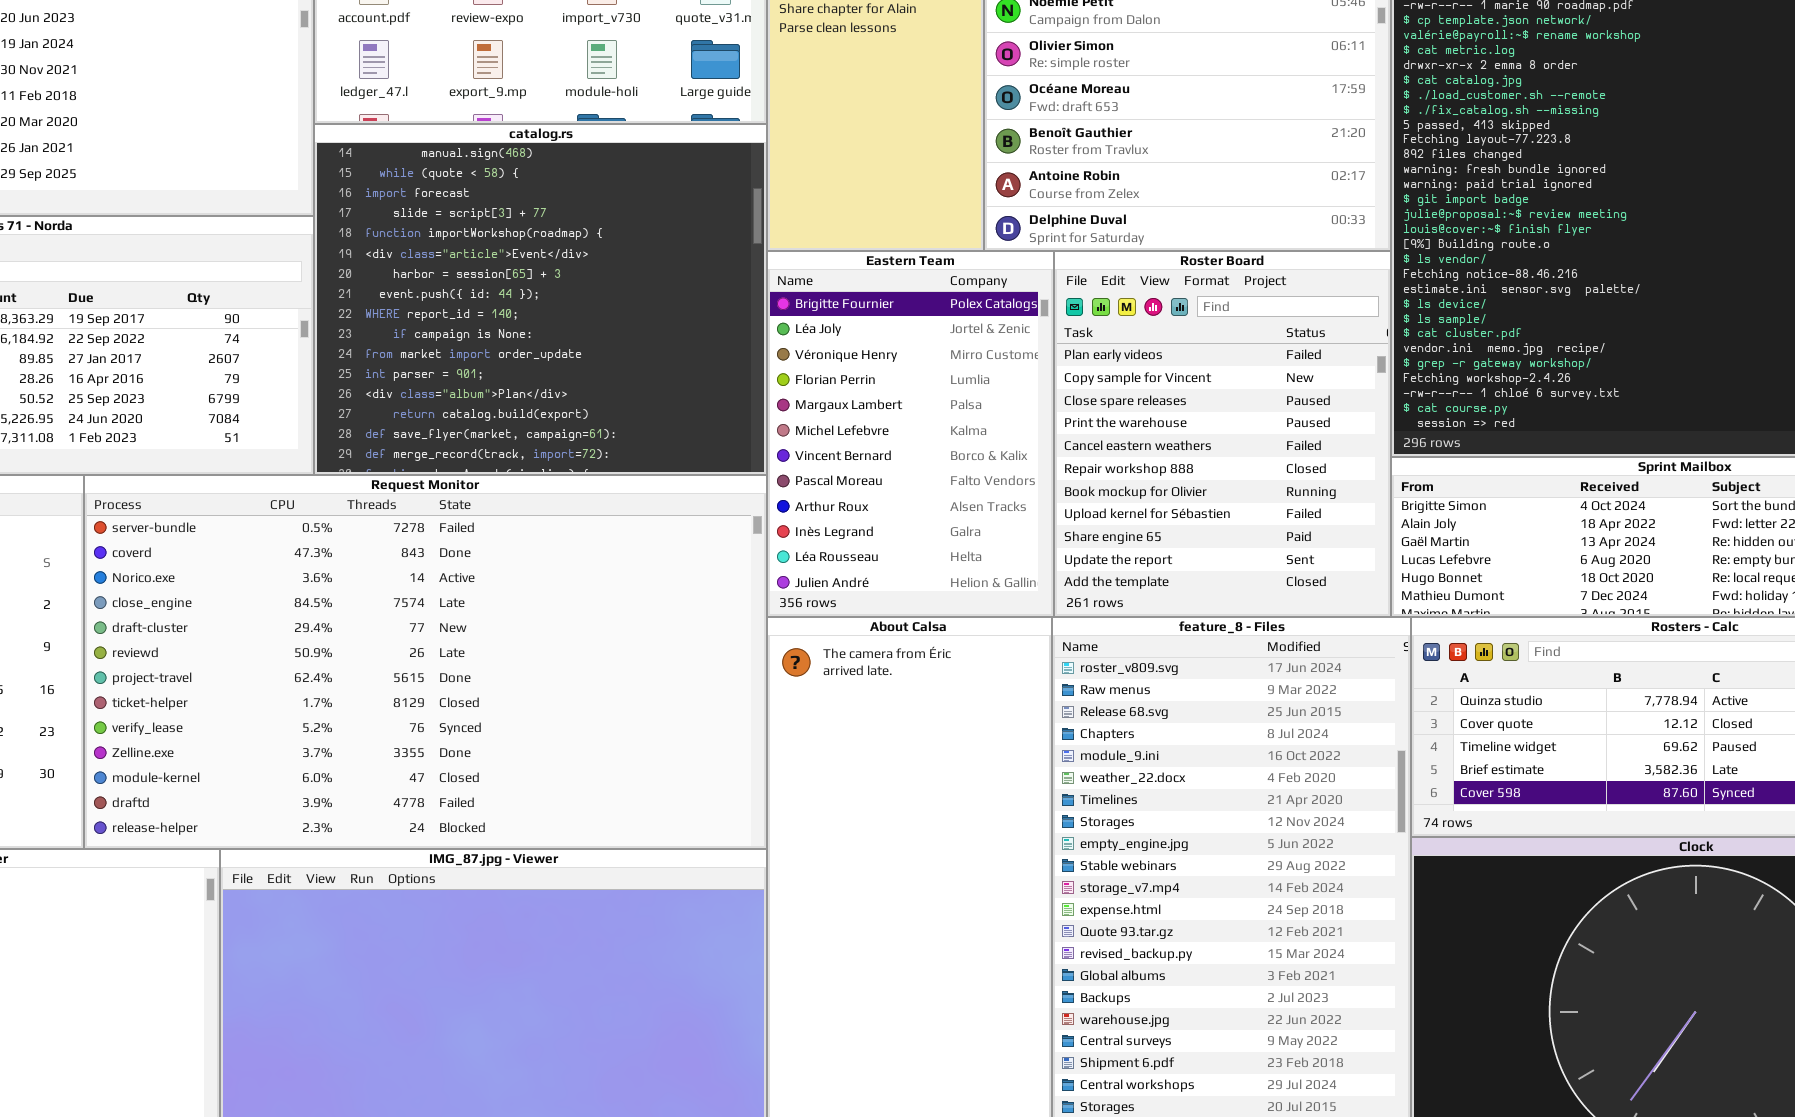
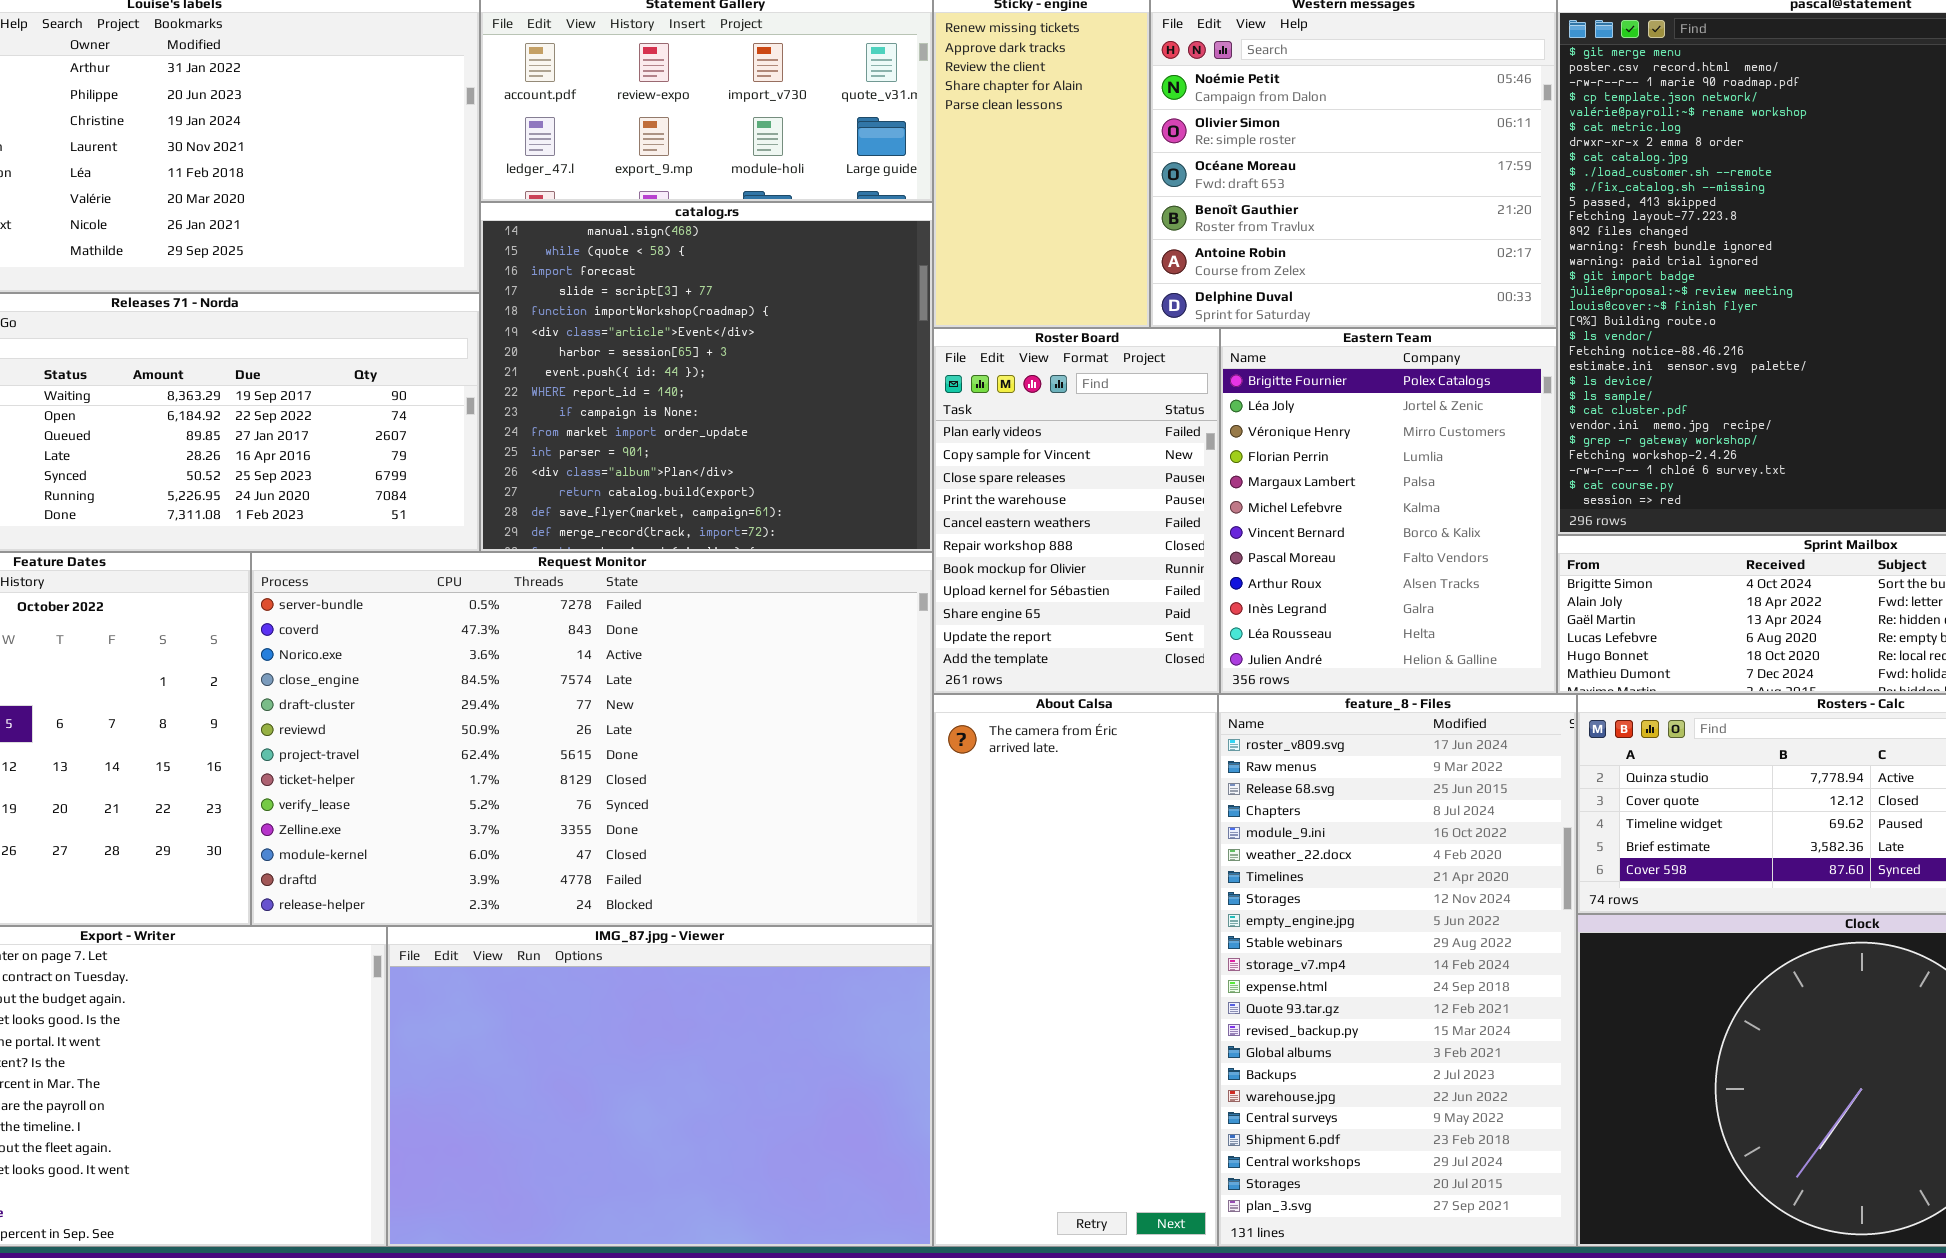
Eastern Team: [767,251,1054,617] -> [1220,328,1557,694], moved, resized
Roster Board: [1054,251,1391,617] -> [933,328,1220,694], moved, resized

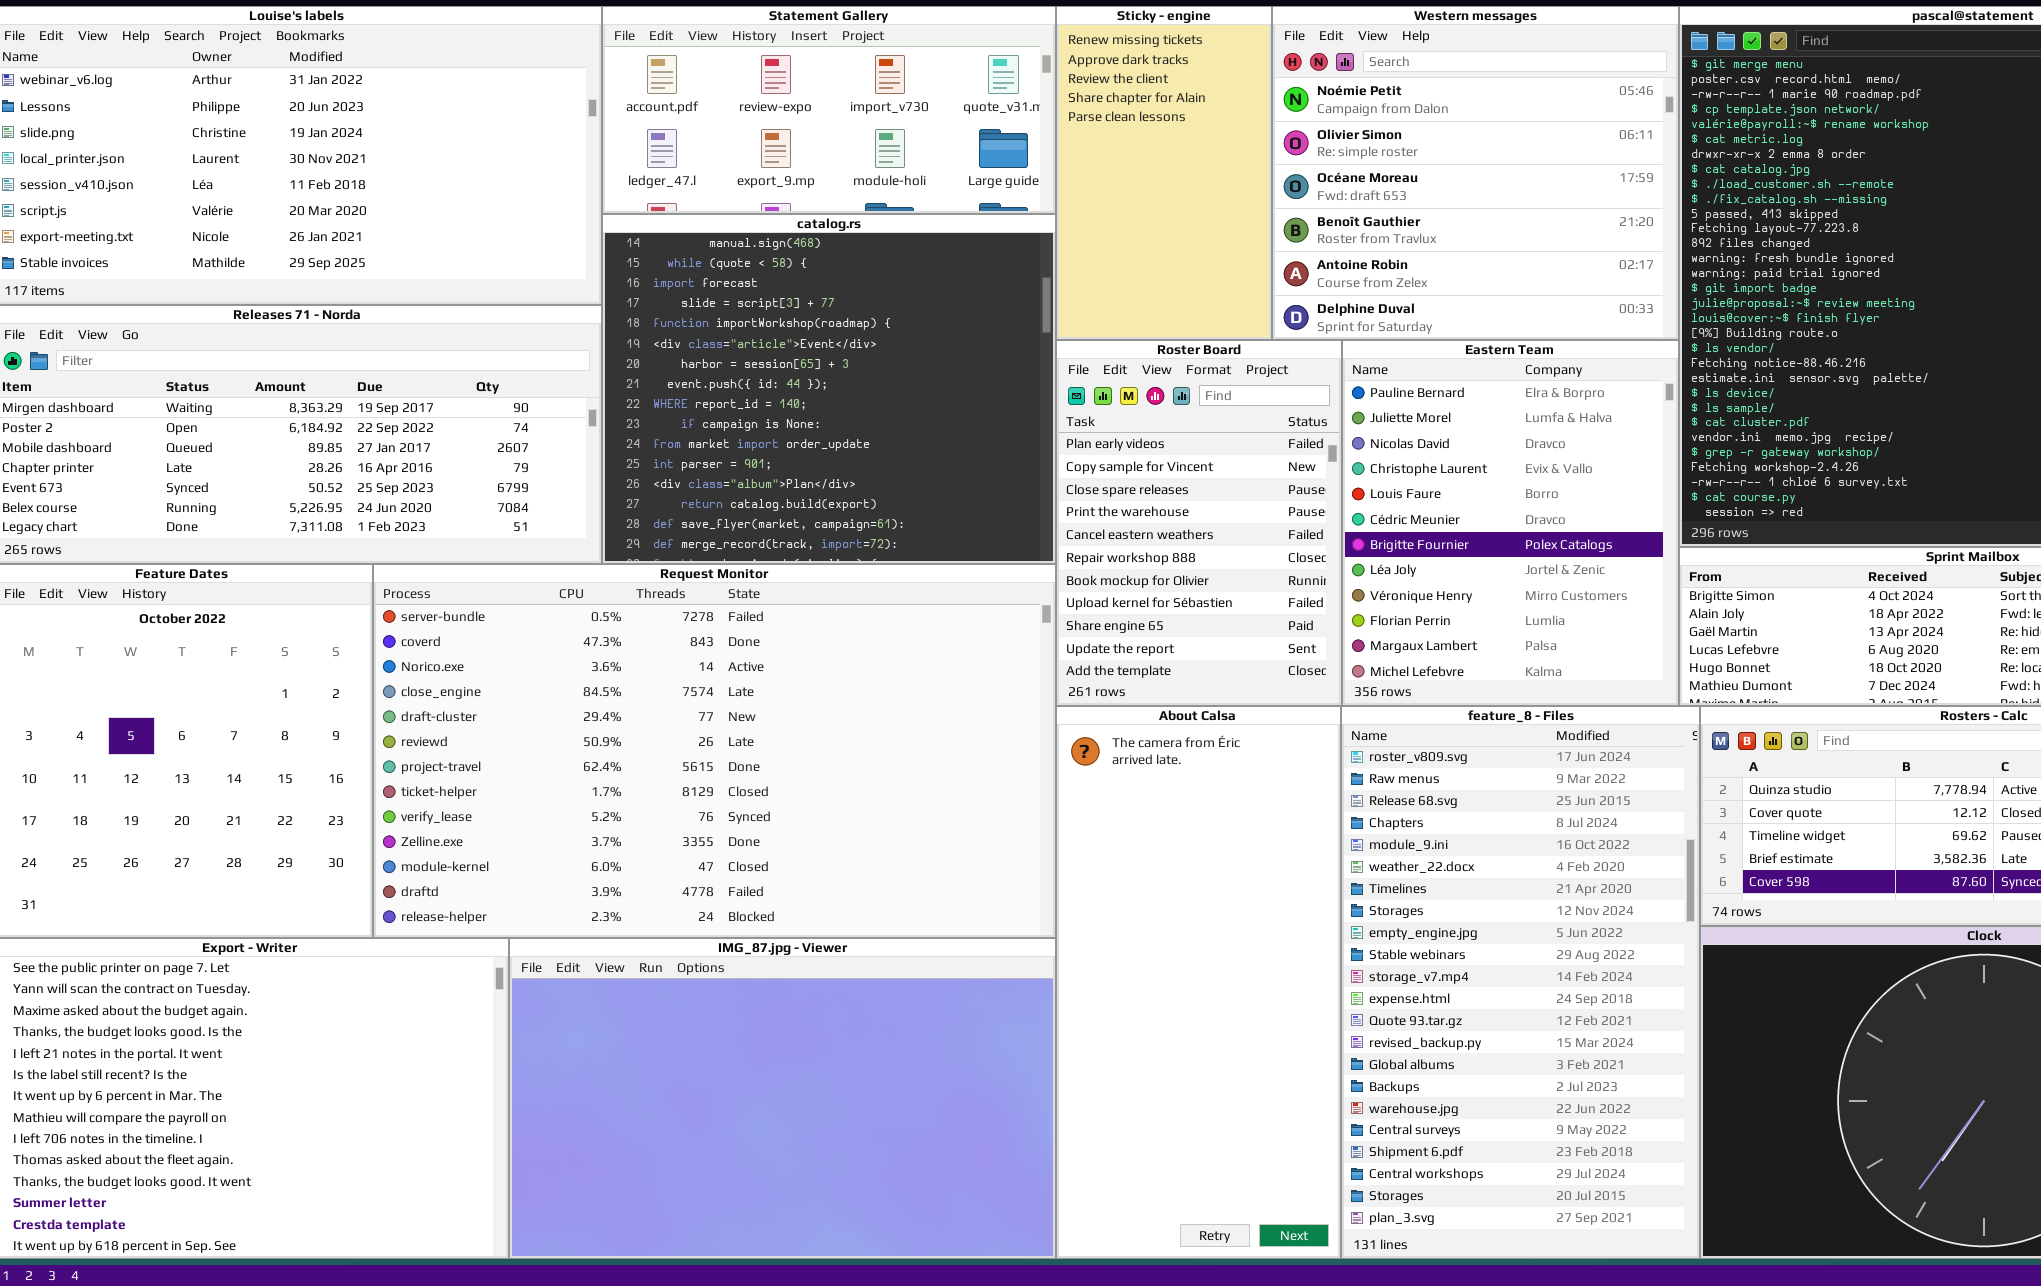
Eastern Team: [1220,328,1557,694] -> [1342,340,1679,706], scrolled up 6 rows

